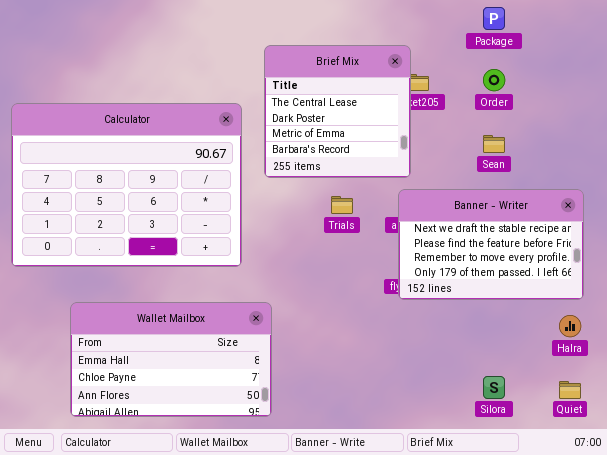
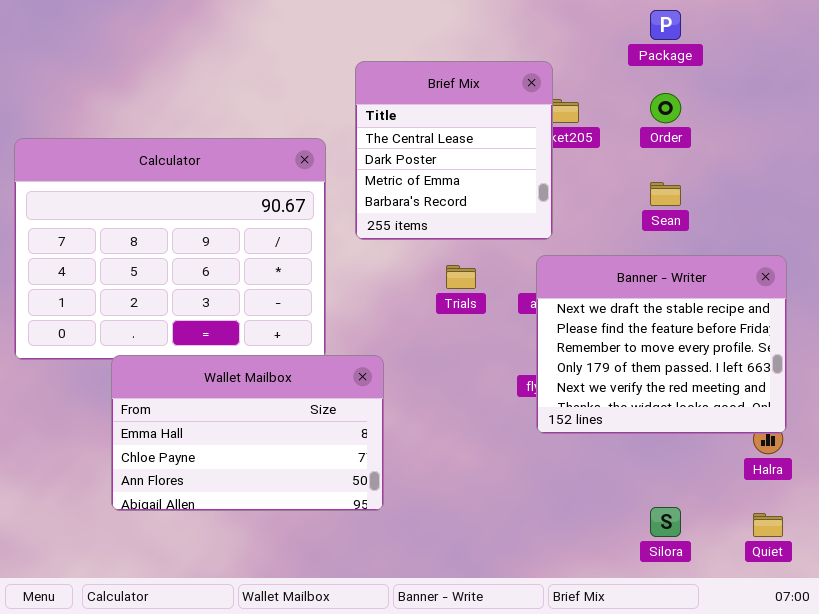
Banner - Writer: [398,189,584,300] -> [536,255,787,434], resized
Wallet Mailbox: [70,302,272,417] -> [111,355,384,511], moved

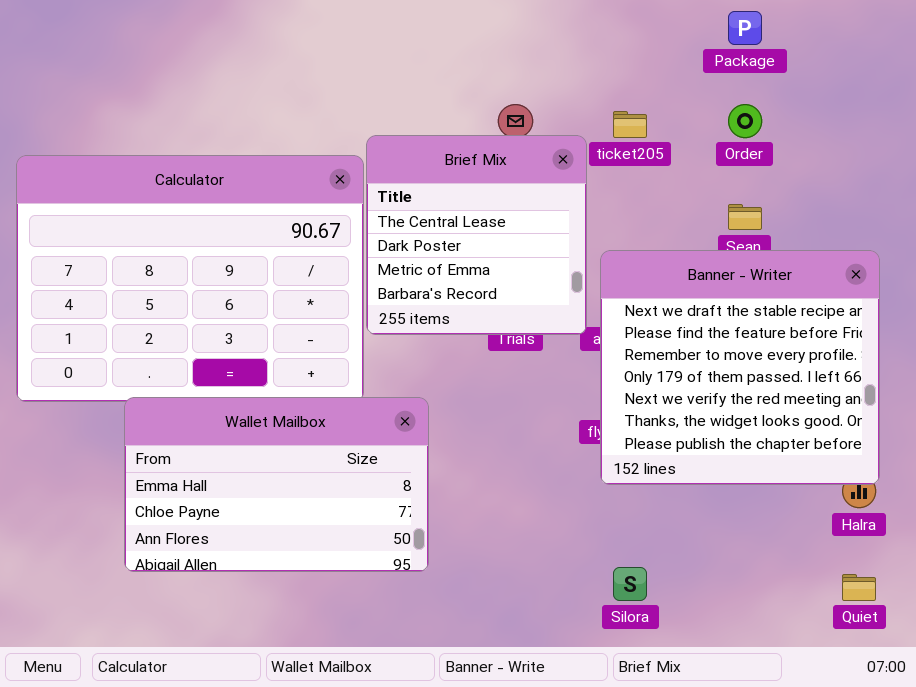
Brief Mix: [355,61,553,240] -> [366,135,587,335], moved
Banner - Writer: [536,255,787,434] -> [600,250,880,485], resized
Silora: [650,507,681,537] -> [613,567,647,601], moved

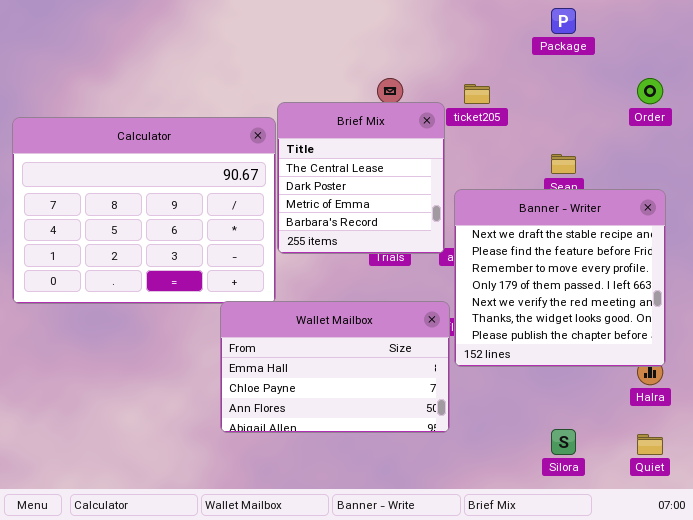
Order: [728,104,762,138] -> [637,78,663,104], moved
Wallet Mailbox: [124,397,429,572] -> [220,301,450,433], moved
Silora: [613,567,647,601] -> [551,429,576,455], moved

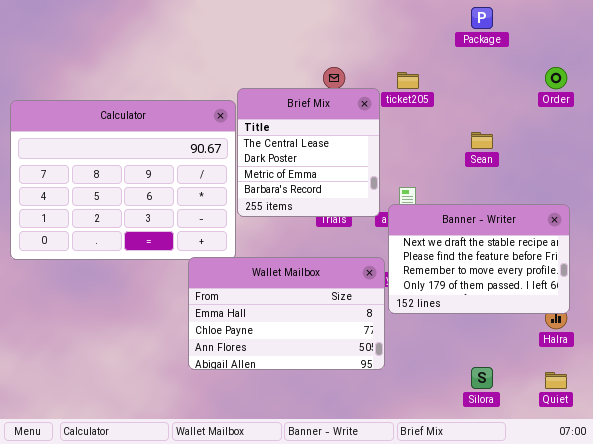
Banner - Writer: [454,189,666,367] -> [388,204,570,314], resized

